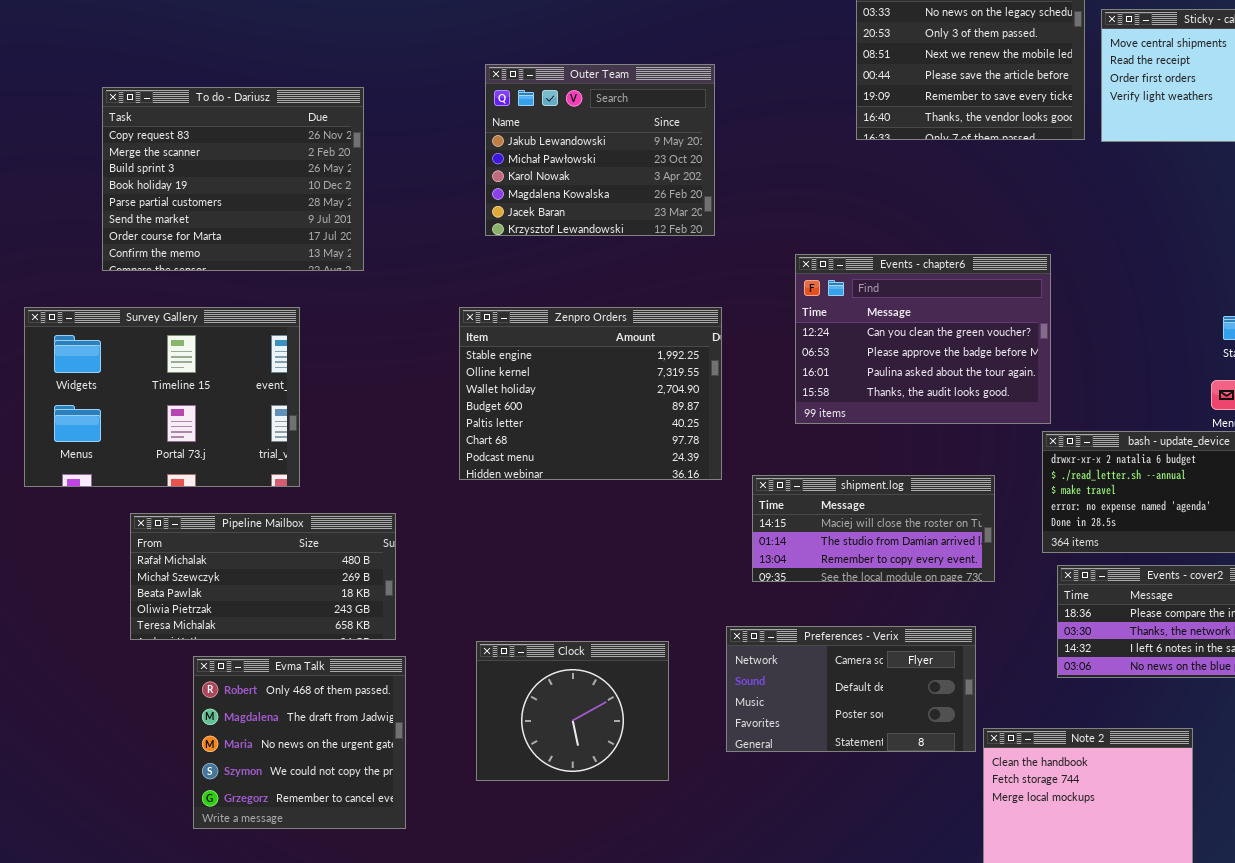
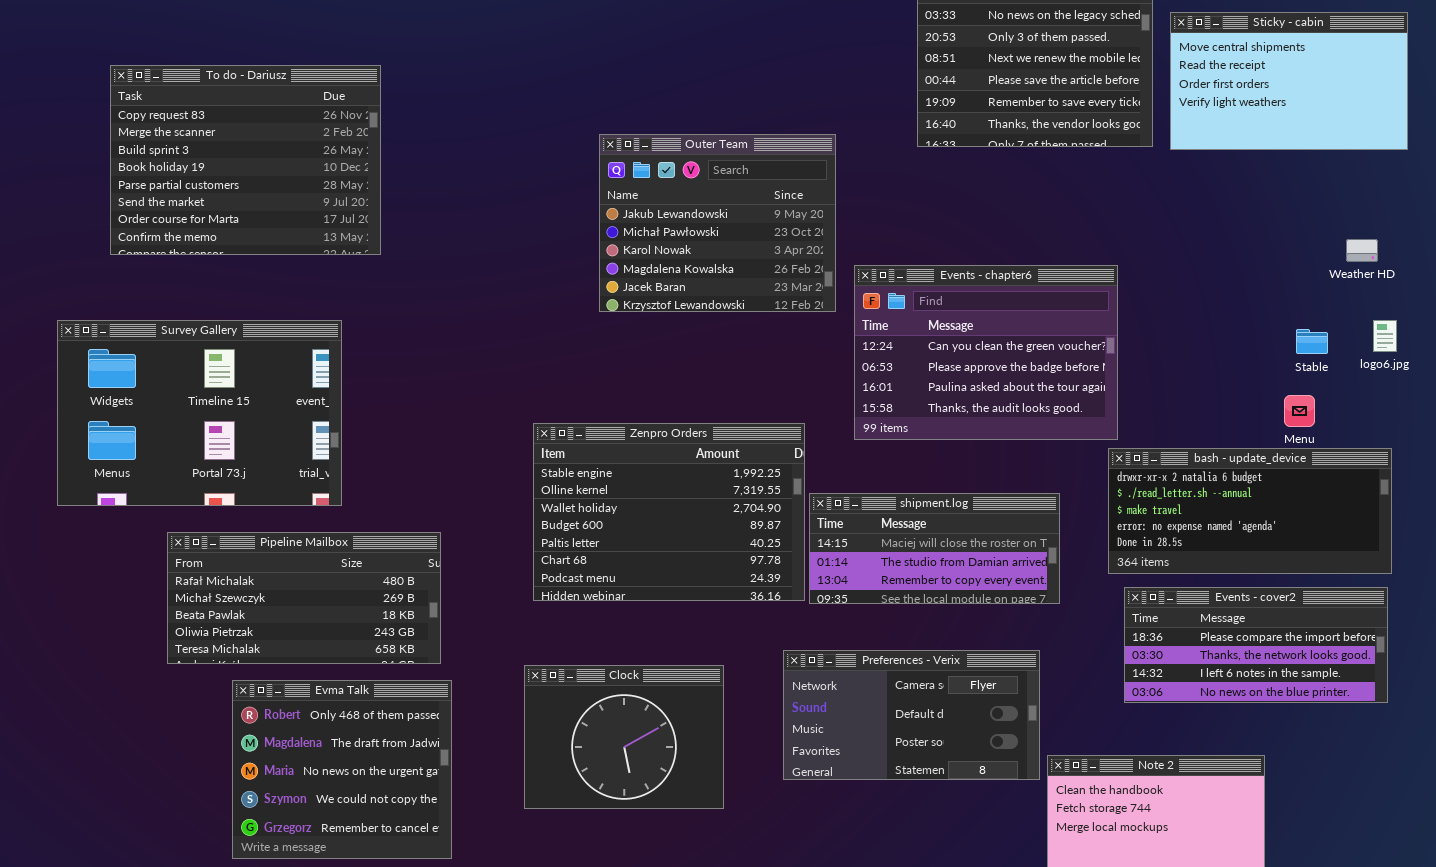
Outer Team: [485,64,715,236] -> [599,134,836,312], moved
To do - Dariusz: [102,87,364,271] -> [110,65,381,255], moved
Zenpro Orders: [459,307,722,480] -> [533,423,805,601], moved

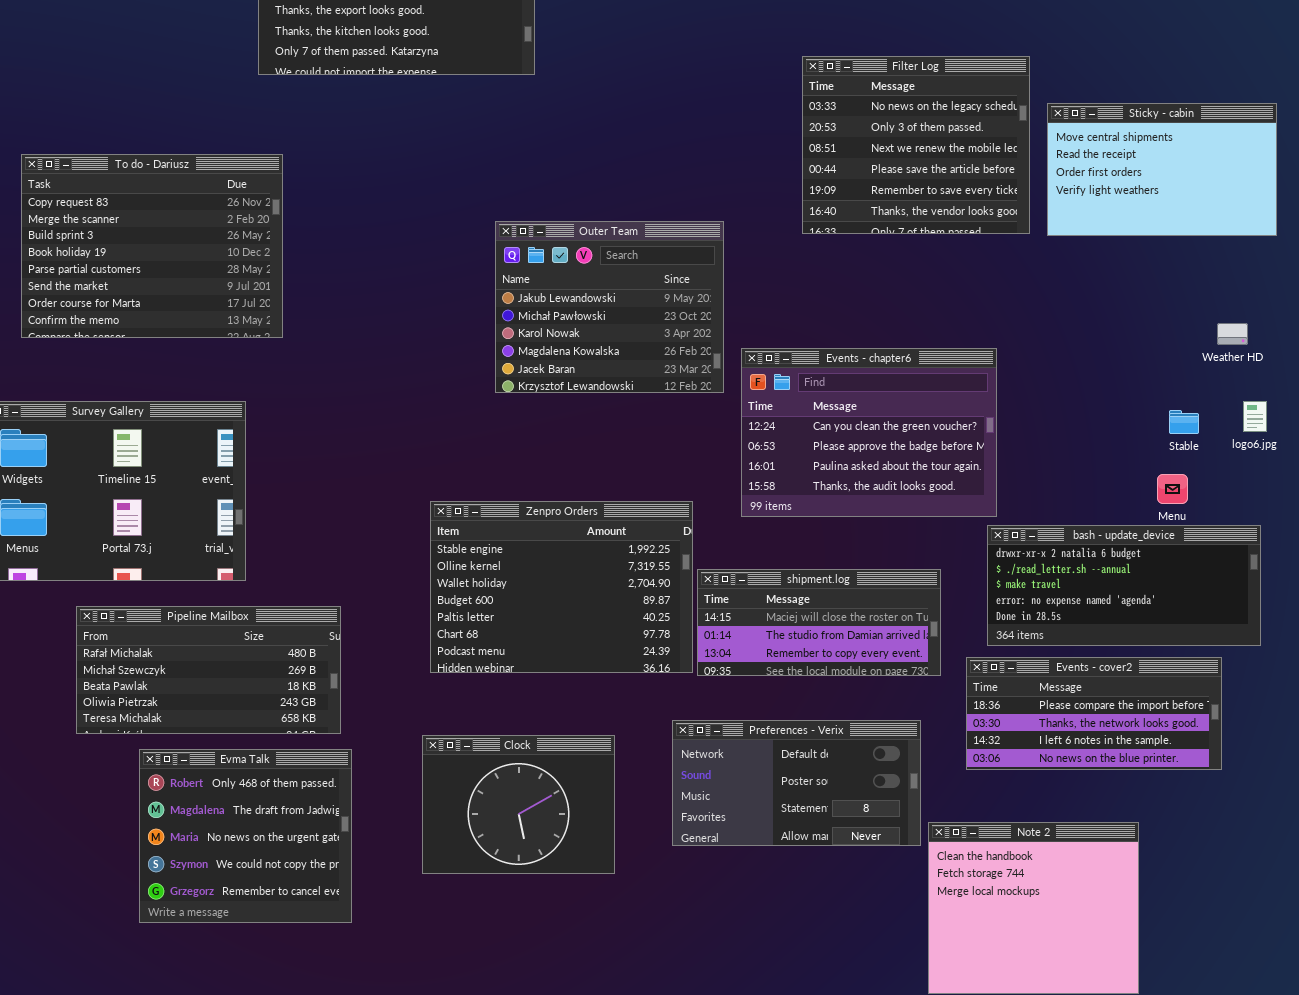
Events - cover2: [1124,587,1388,703] -> [966,657,1222,770], moved
Preferences - Verix: [783,650,1040,780] -> [672,720,921,846], scrolled down 1 row

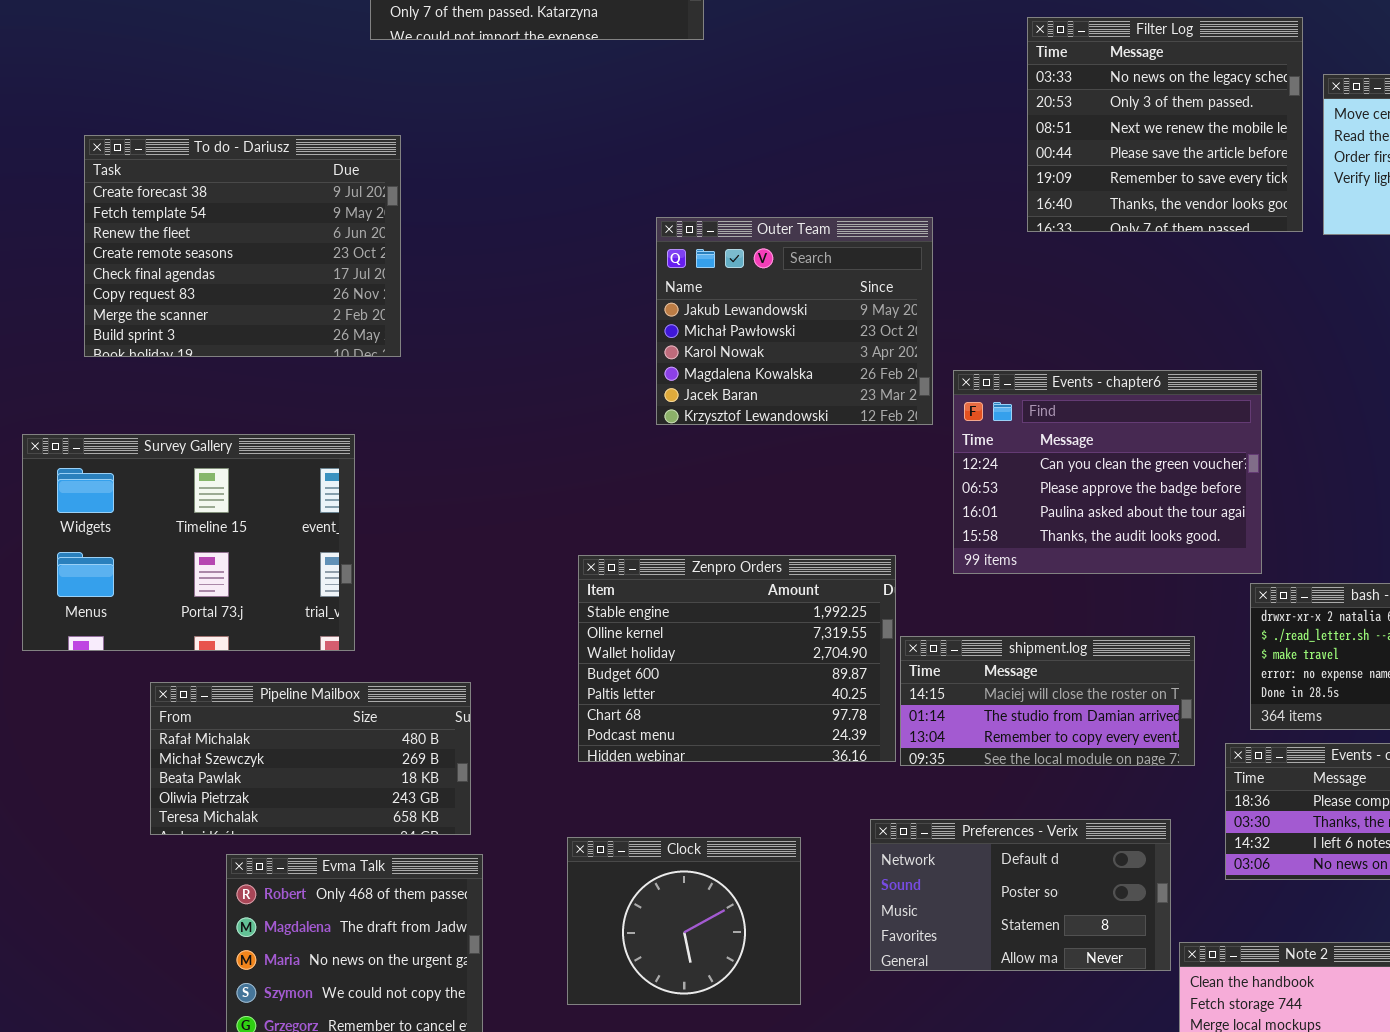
To do - Dariusz: [21,154,283,338] -> [84,135,401,357], scrolled up 5 rows

